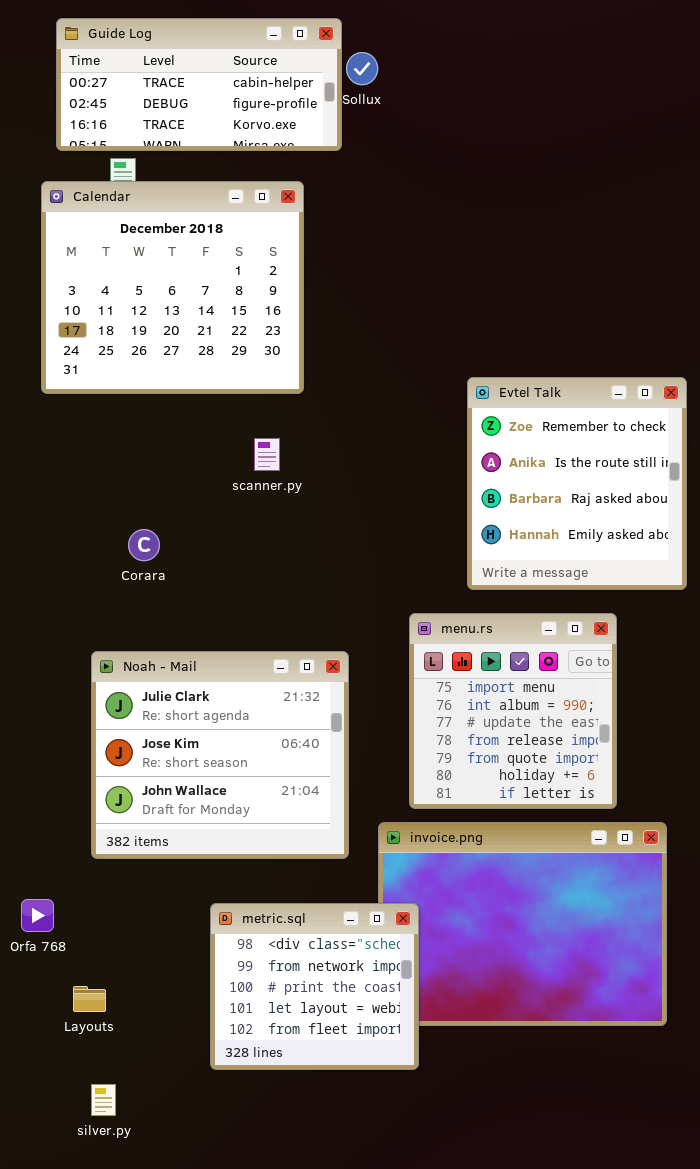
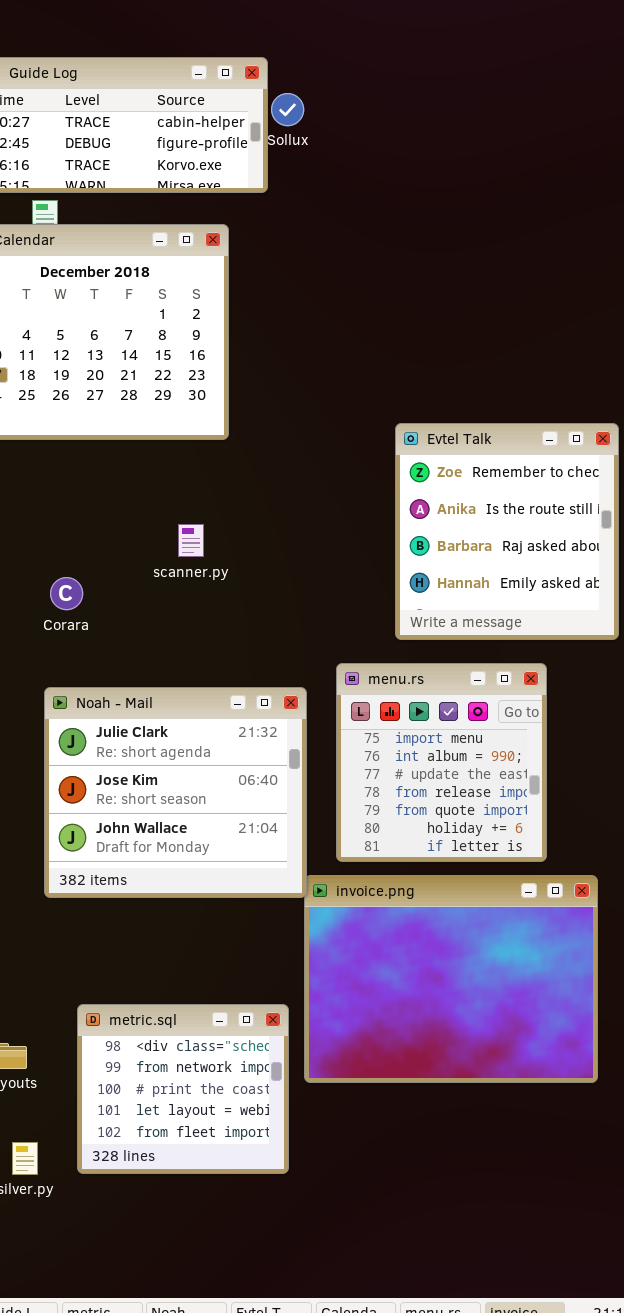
scanner.py: [254,438,280,471] -> [178,524,204,557], moved
Noah - Mail: [91,651,349,859] -> [44,687,307,898], moved
metric.sql: [210,903,419,1070] -> [77,1004,289,1174], moved

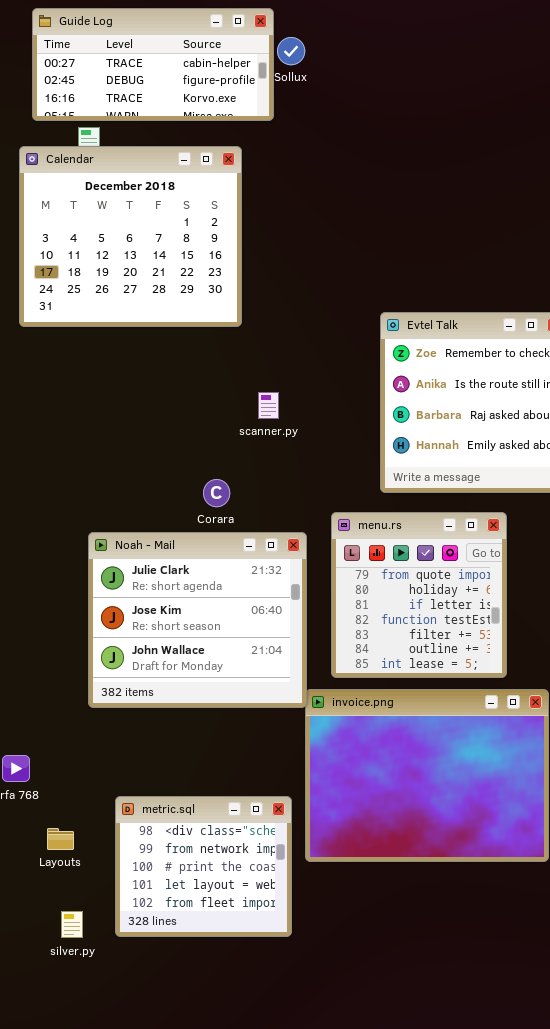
scanner.py: [178,524,204,557] -> [258,392,279,419], moved
Corara: [50,577,83,610] -> [203,479,230,507], moved
menu.rs: [336,663,547,862] -> [331,512,507,678], scrolled down 4 rows

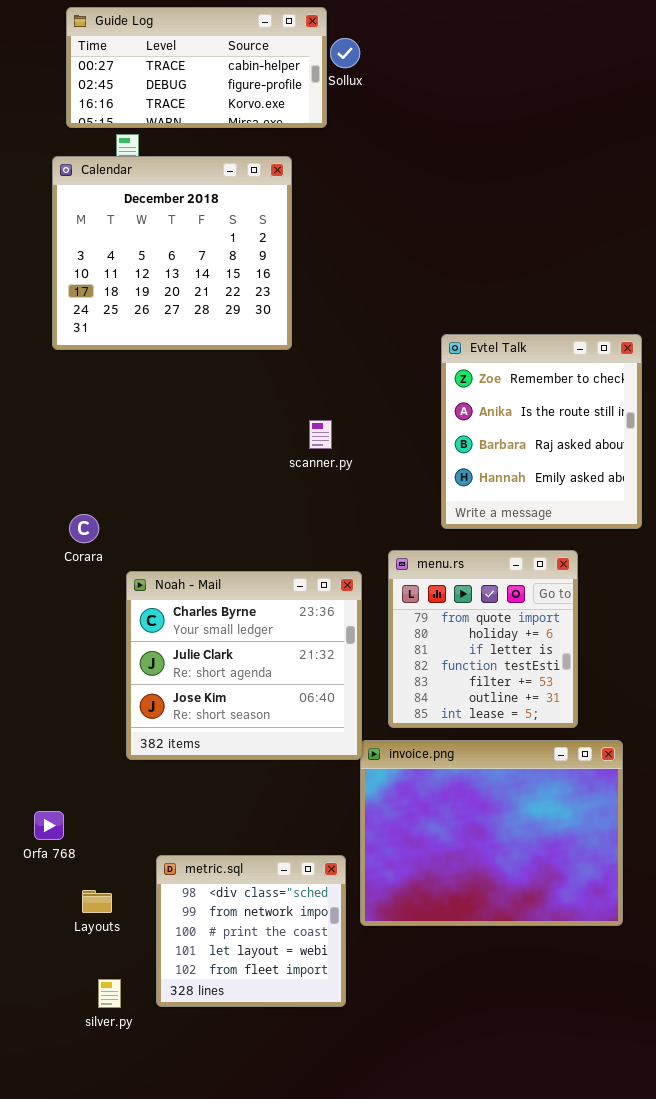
Corara: [203,479,230,507] -> [69,514,99,543], moved
Noah - Mail: [88,532,307,708] -> [126,571,362,760], scrolled up 1 row

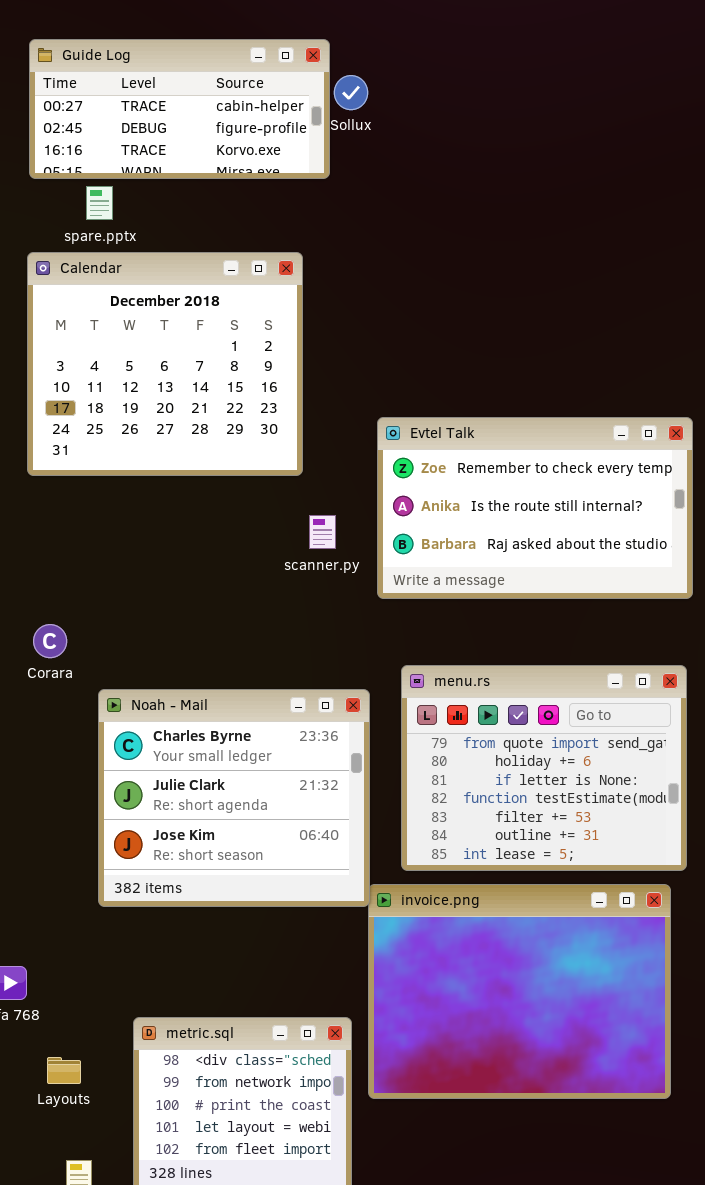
Calendar: [52,156,292,350] -> [27,252,303,476], moved
Evtel Talk: [441,334,642,529] -> [377,417,693,599], resized
menu.rs: [388,550,578,728] -> [401,665,687,871], resized

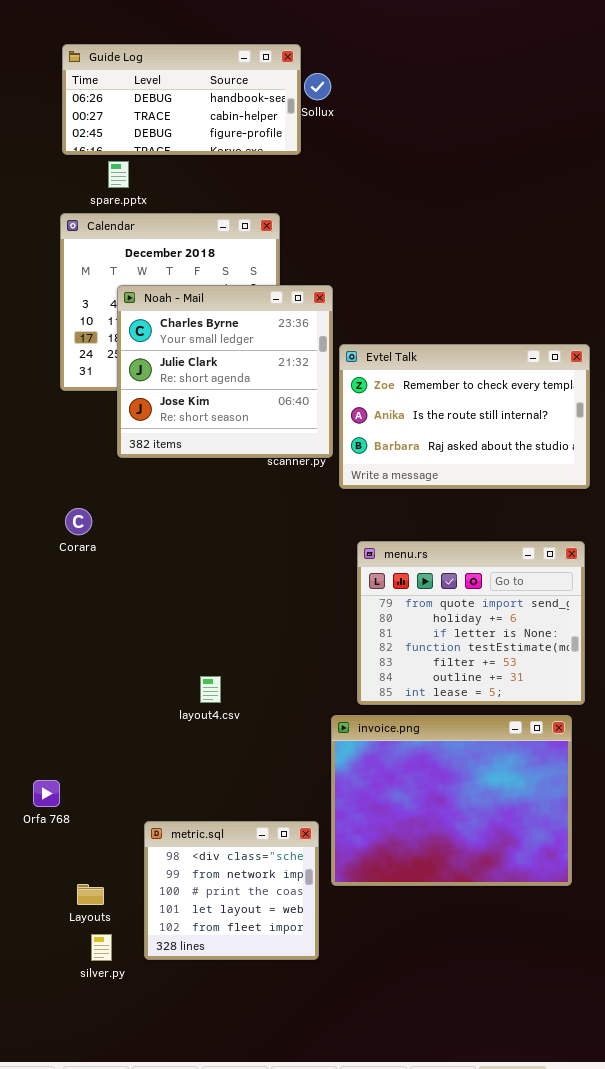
Guide Log: [29,39,330,179] -> [62,44,301,155], scrolled up 1 row
Noah - Mail: [98,689,370,907] -> [117,285,333,458], moved
Layouts: [47,1057,81,1084] -> [77,884,104,905], moved

